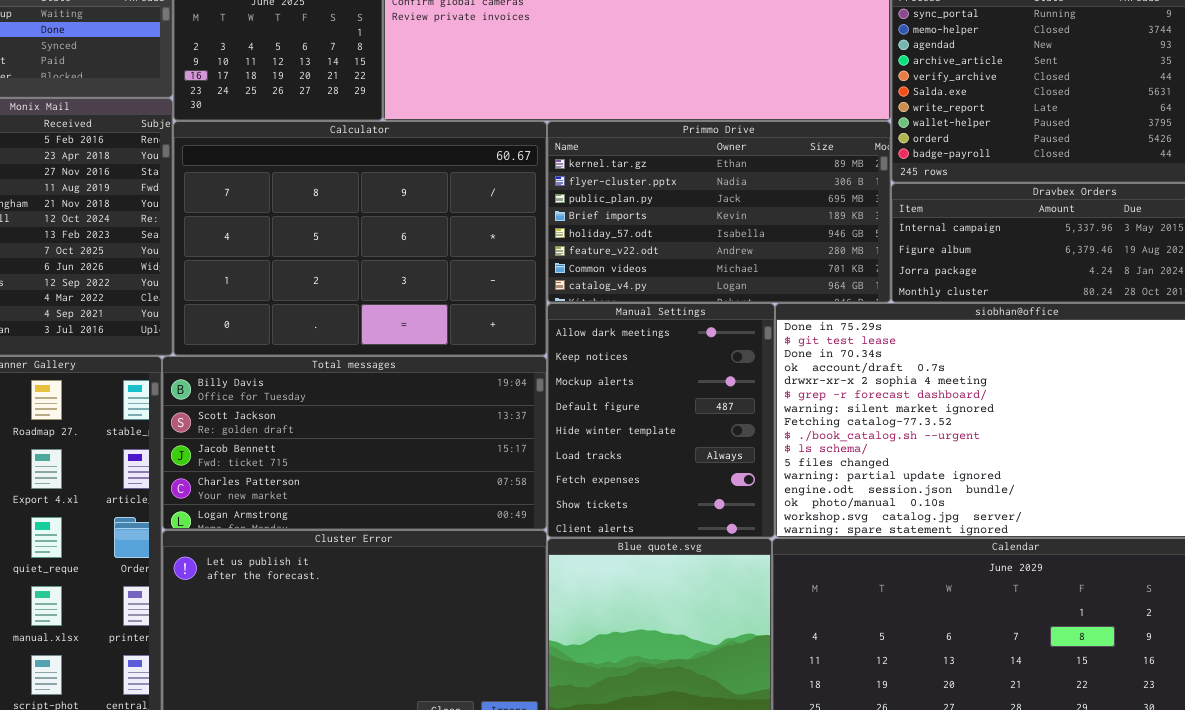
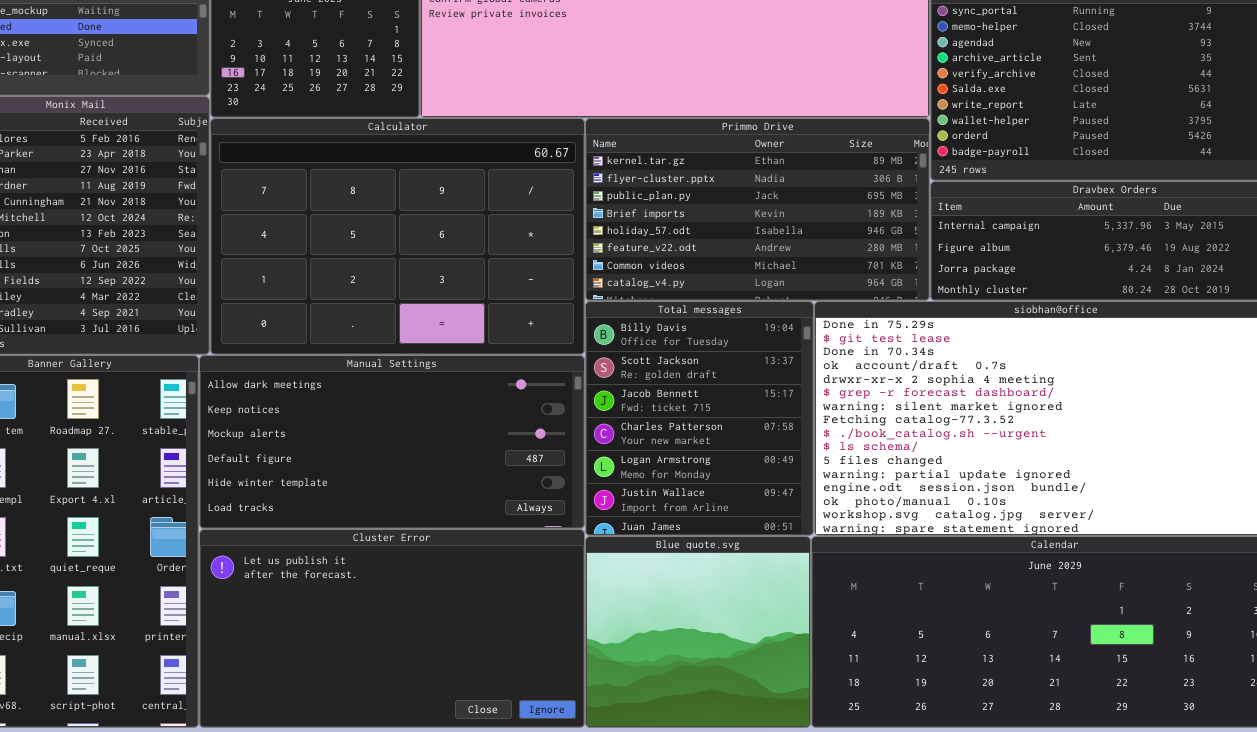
Manual Settings: [547,303,775,538] -> [199,355,585,529], moved, resized
Total messages: [162,356,547,530] -> [585,301,814,536], moved, resized

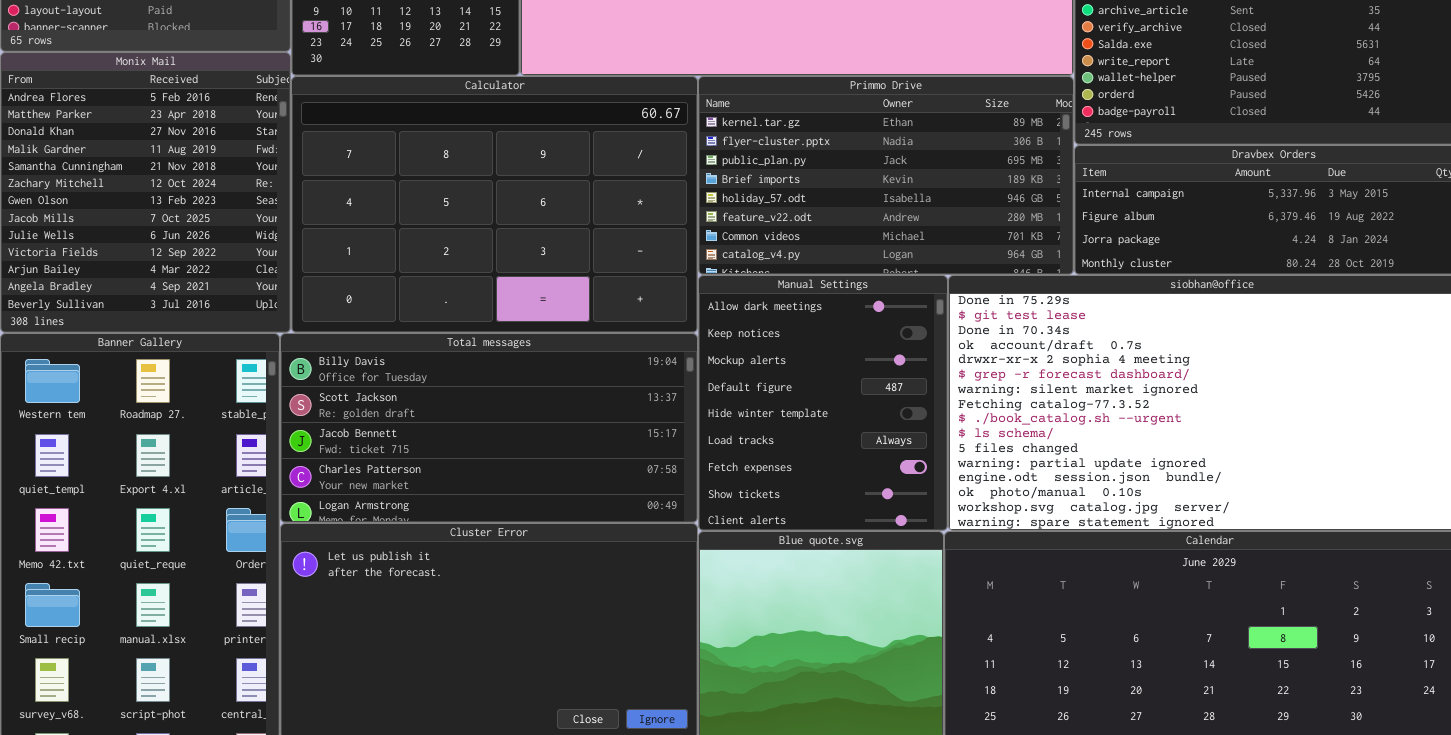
Total messages: [585,301,814,536] -> [280,333,698,523], moved, resized
Manual Settings: [199,355,585,529] -> [698,275,948,531], moved, resized

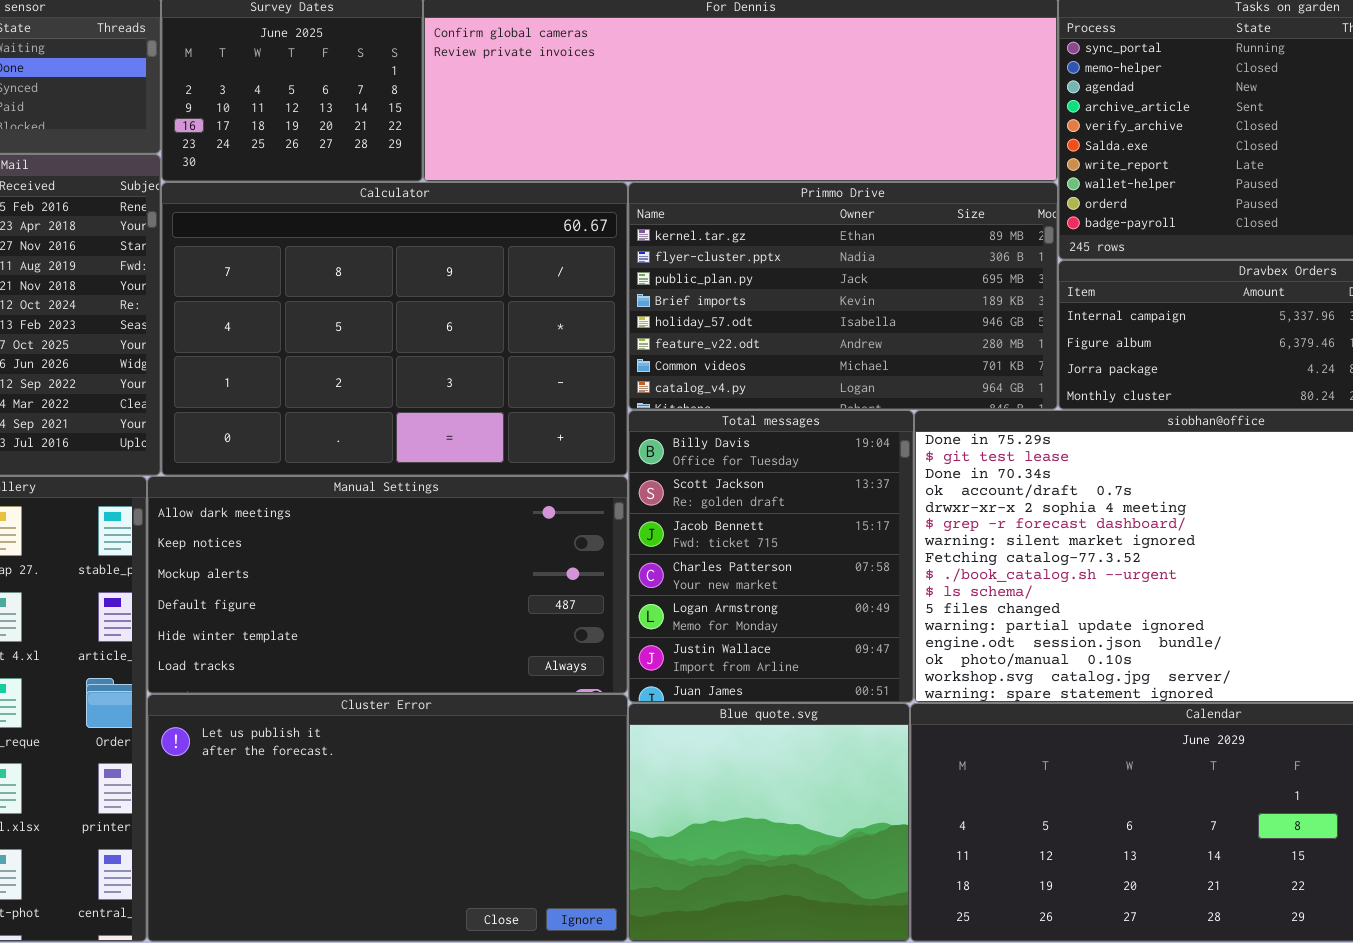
Manual Settings: [698,275,948,531] -> [147,476,628,694], moved, resized
Total messages: [280,333,698,523] -> [628,410,914,703], moved, resized

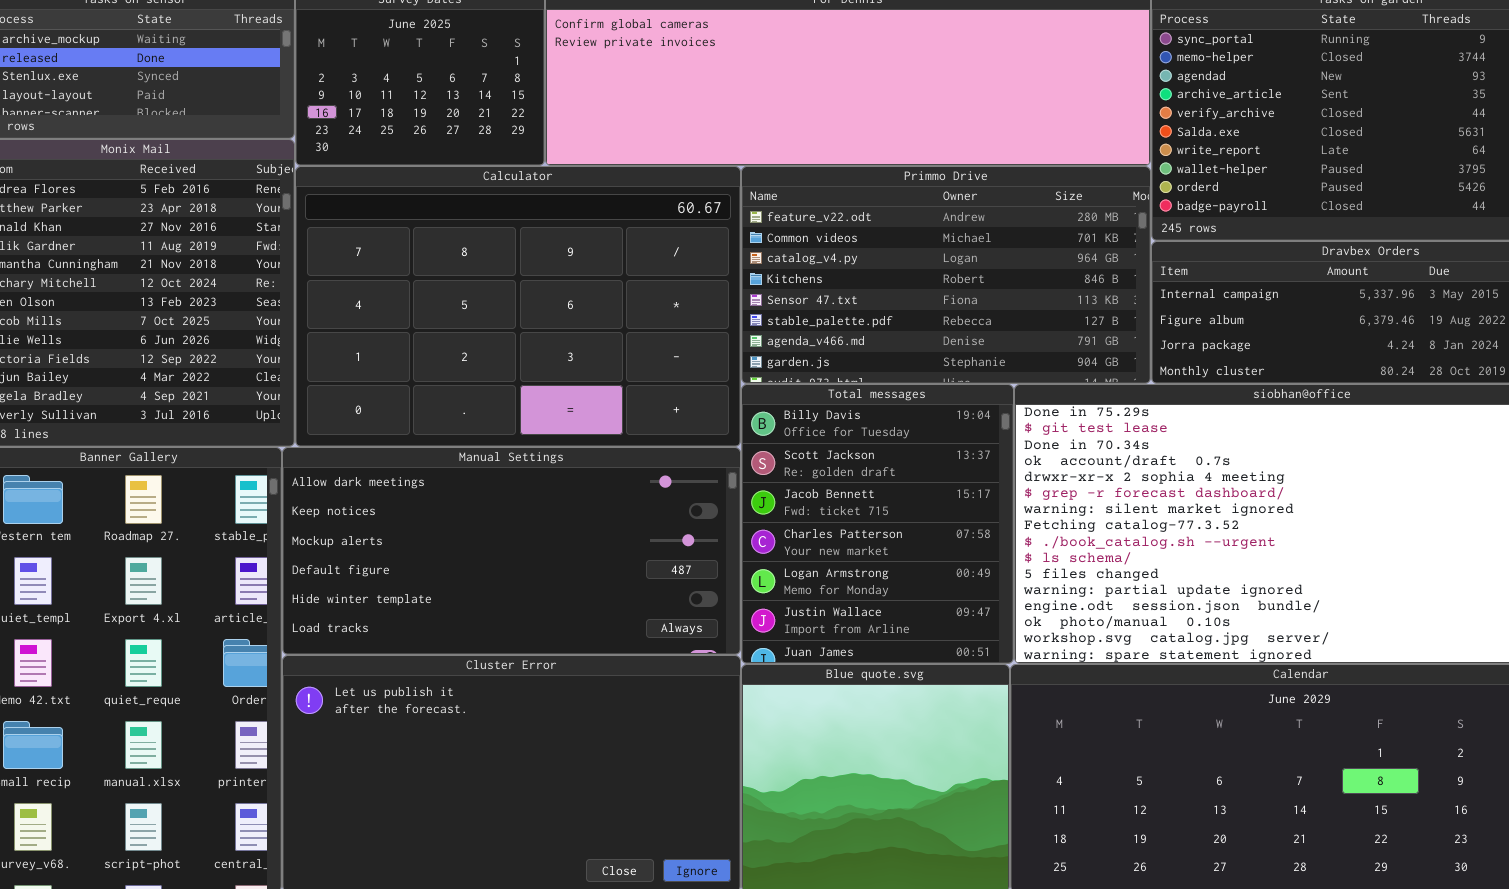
Primmo Drive: [628,182,1058,410] -> [741,166,1151,384], scrolled down 5 rows

